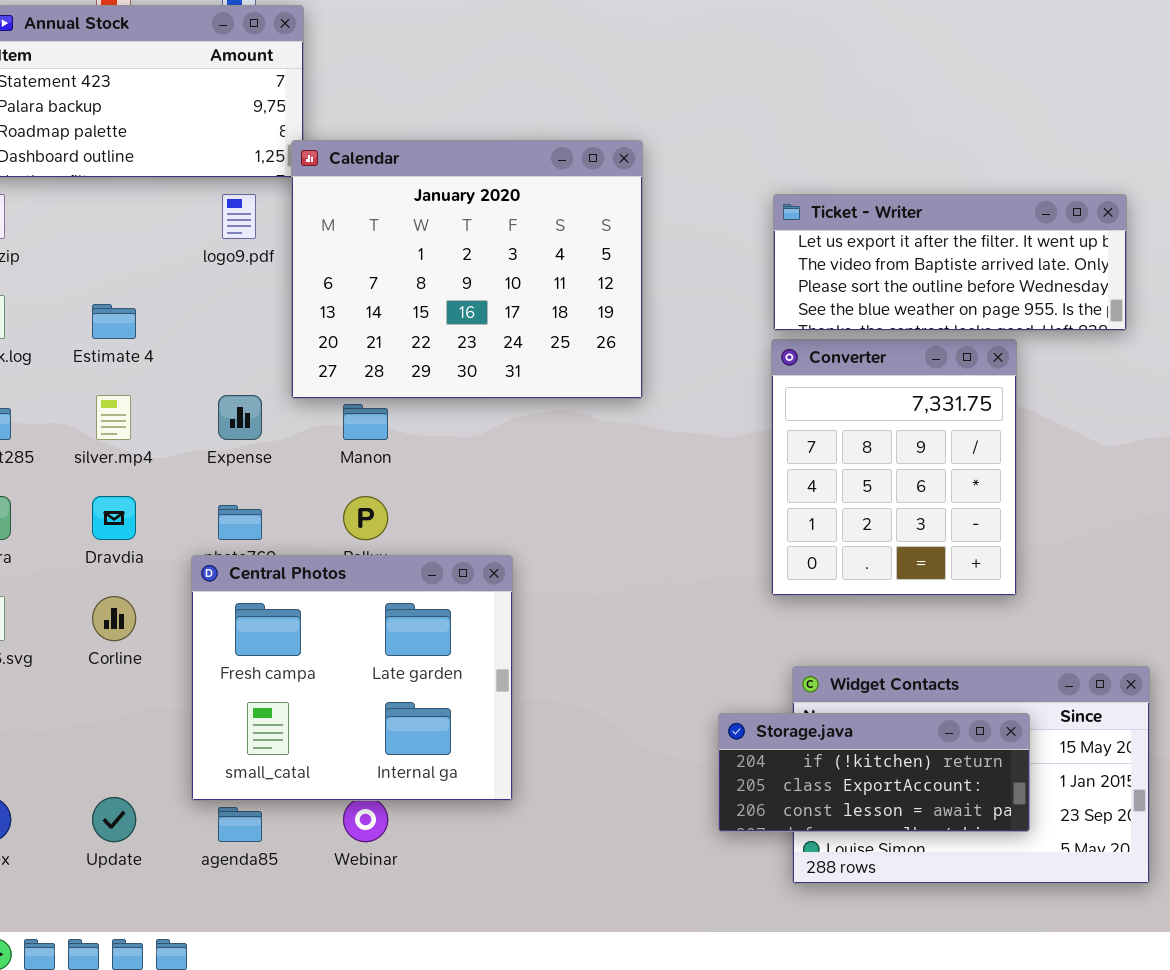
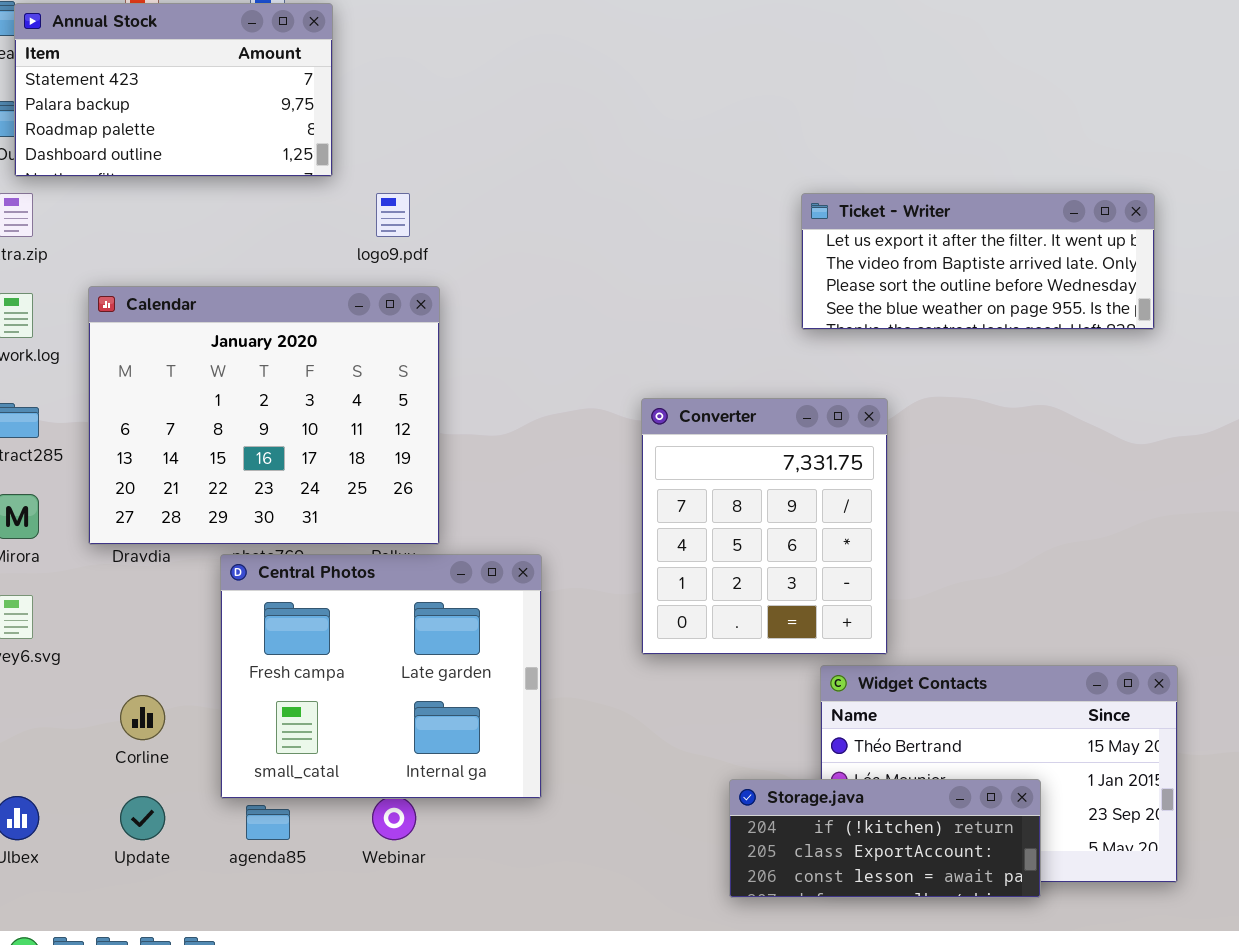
Calendar: [291,140,643,399] -> [88,286,440,545], moved
logo9.pdf: [222,194,256,239] -> [376,193,410,237], moved
Converter: [771,339,1017,596] -> [641,398,888,655], moved
Corline: [92,596,136,641] -> [120,695,165,740], moved
Storage.java: [718,713,1030,832] -> [729,779,1041,898], moved

